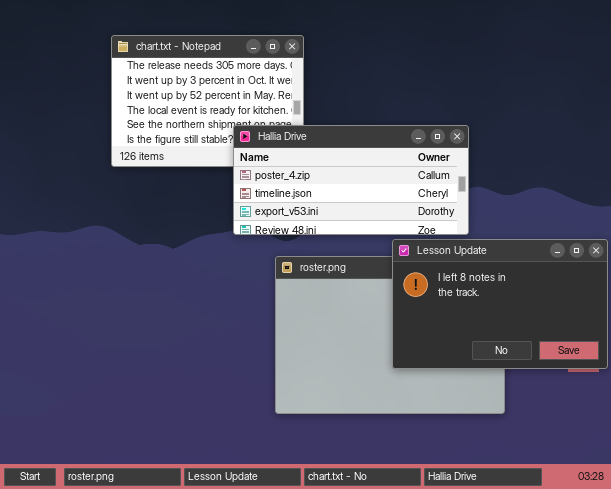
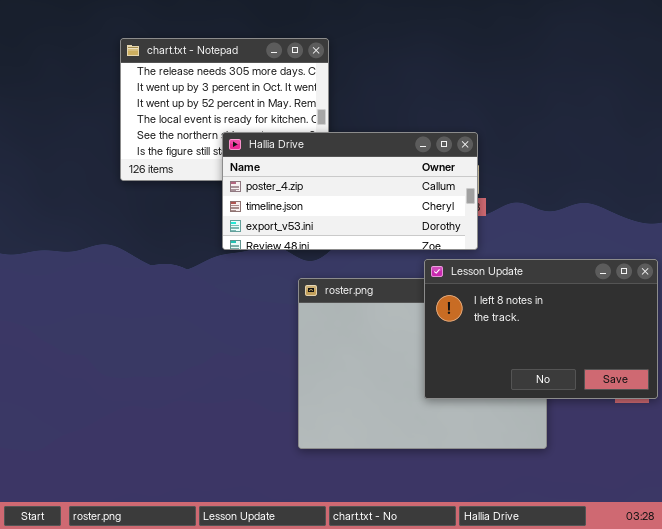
Hallia Drive: [233,125,469,235] -> [222,132,478,250], moved

